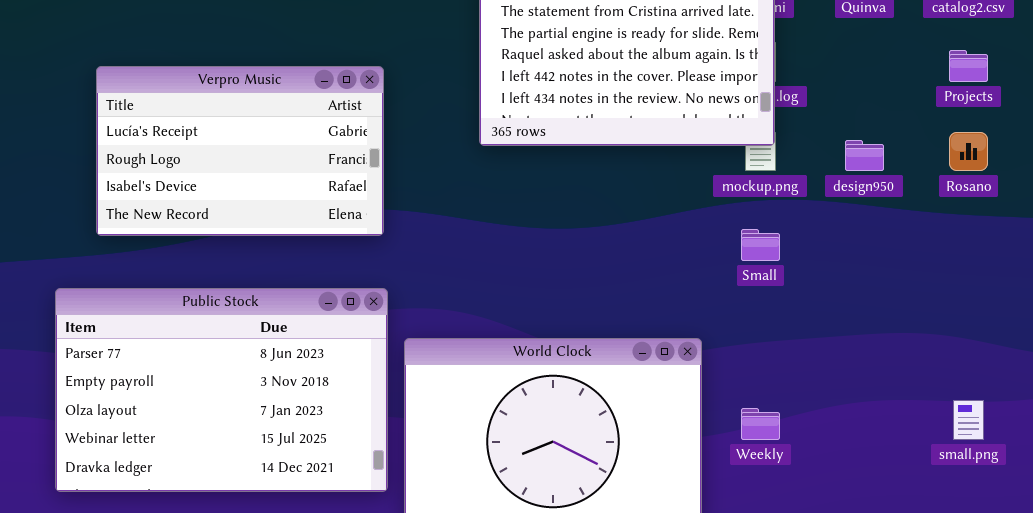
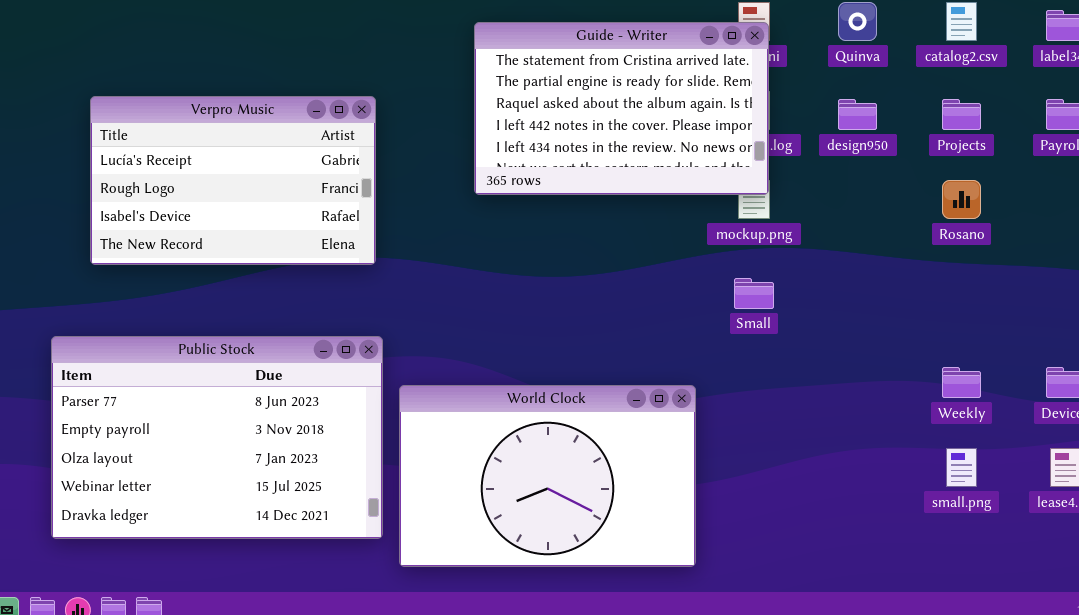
Verpro Music: [96,66,384,236] -> [90,96,376,265], moved
design950: [845,140,884,171] -> [838,99,877,130], moved
Weekly: [741,408,780,440] -> [942,367,981,398], moved

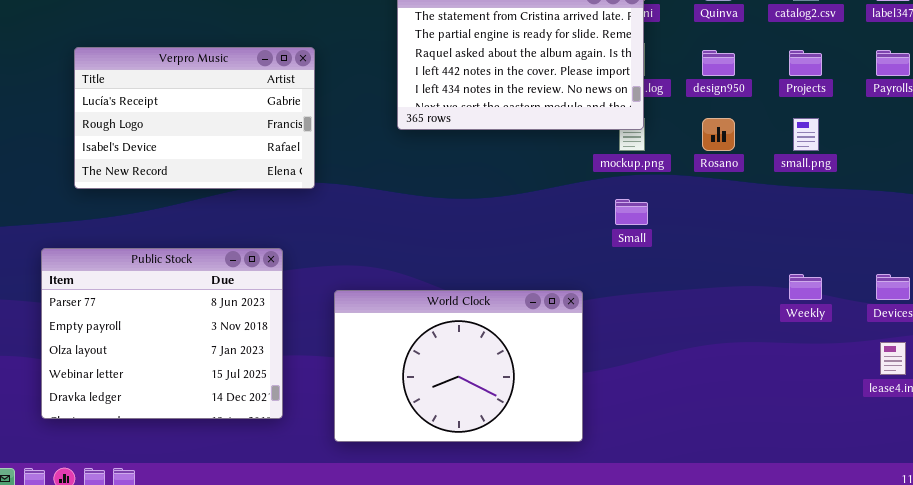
Rosano: [942,180,981,219] -> [702,118,735,151], moved
Public Stock: [51,336,383,539] -> [41,248,283,419], resized
small.png: [946,448,977,487] -> [793,118,819,151], moved

